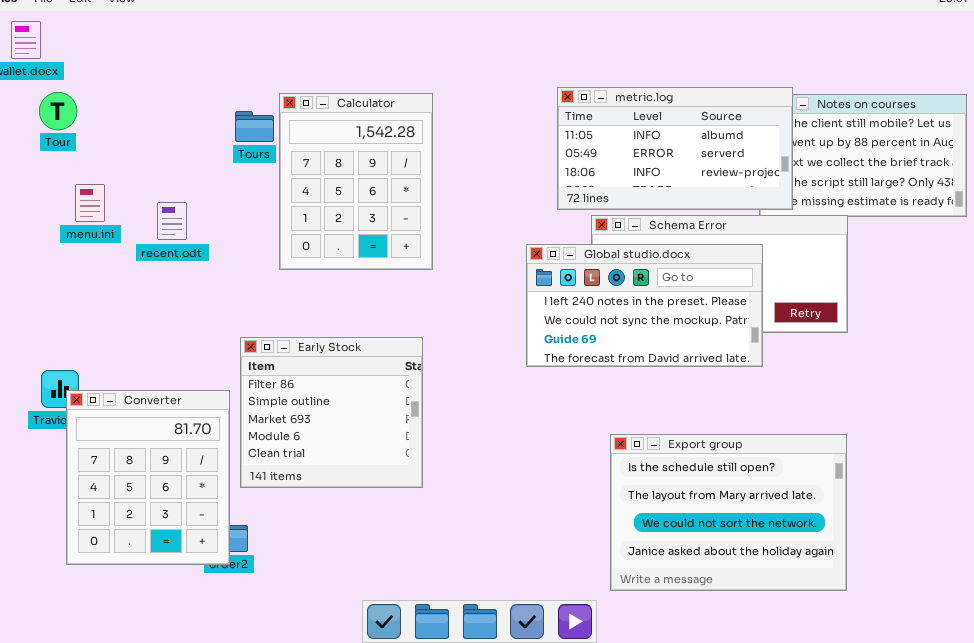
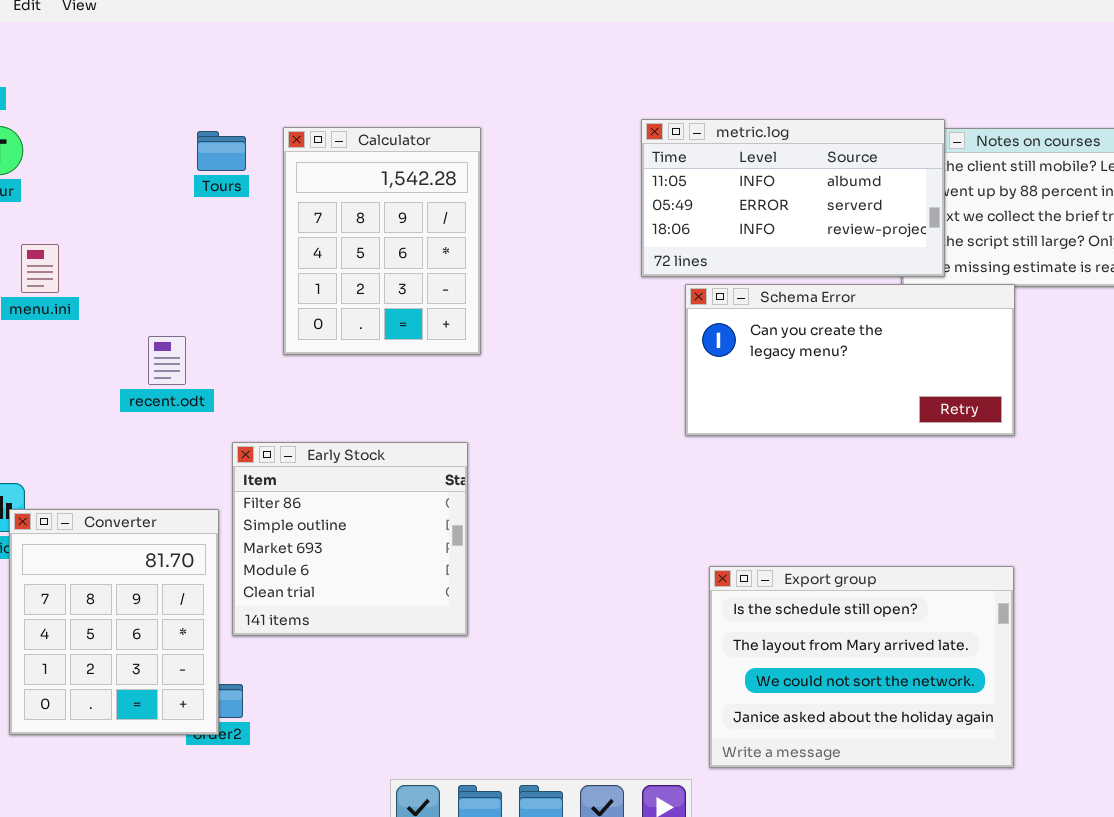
Tours: [235,111,274,142] -> [197,131,246,171], moved
recent.odt: [157,202,187,240] -> [148,336,186,385], moved
Global studio.docx: [526,244,763,367] -> none, closed

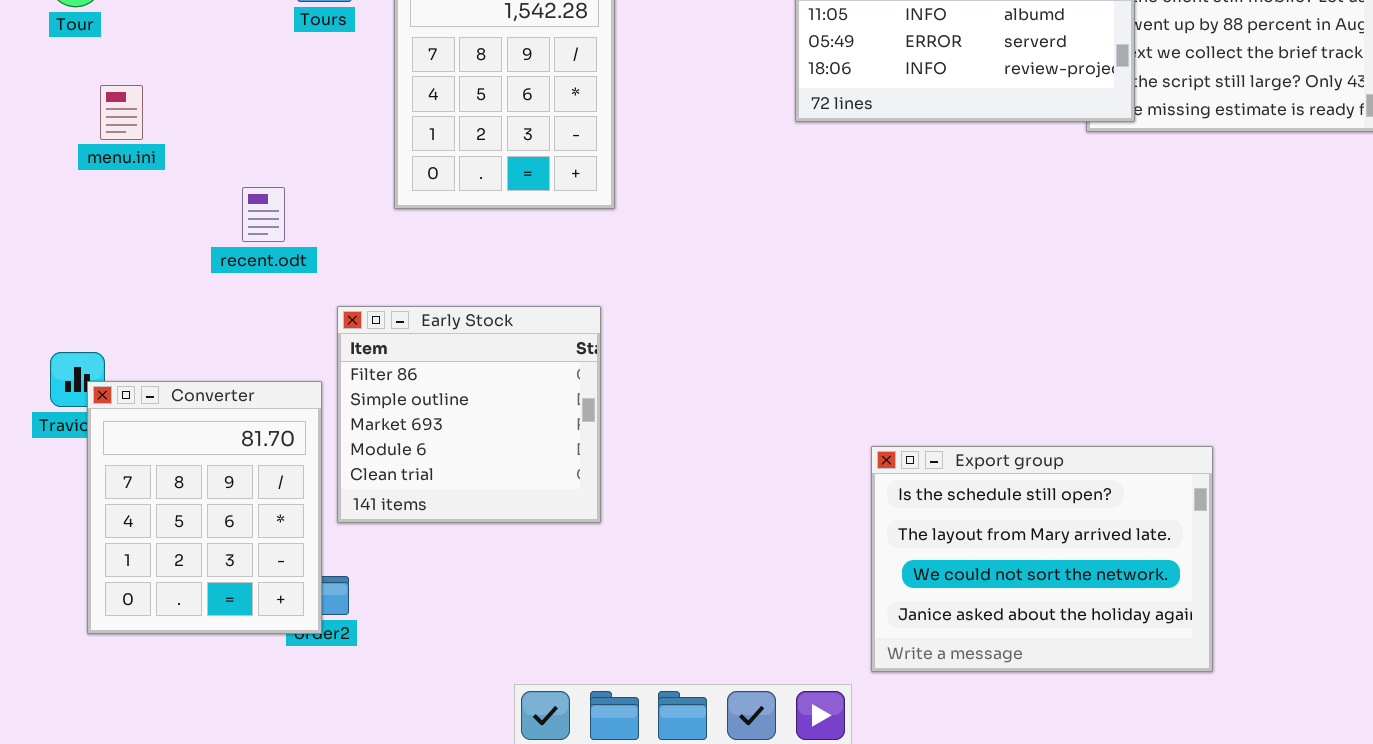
Schema Error: [685,284,1015,436] -> none, closed

